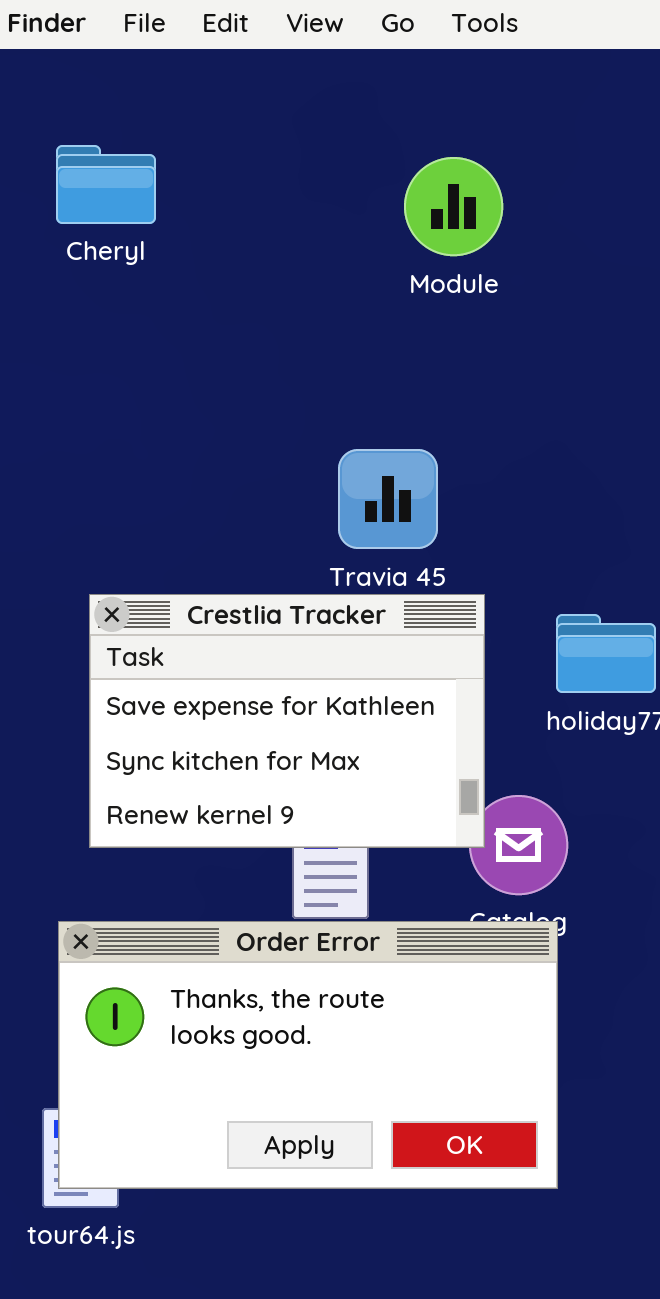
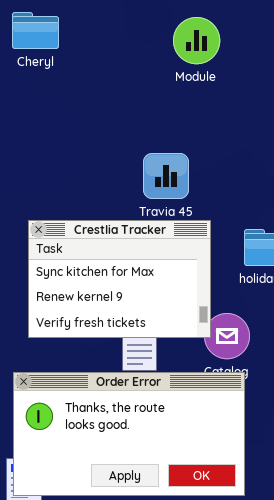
Crestlia Tracker: [89,594,485,848] -> [28,220,211,338], scrolled down 1 row

